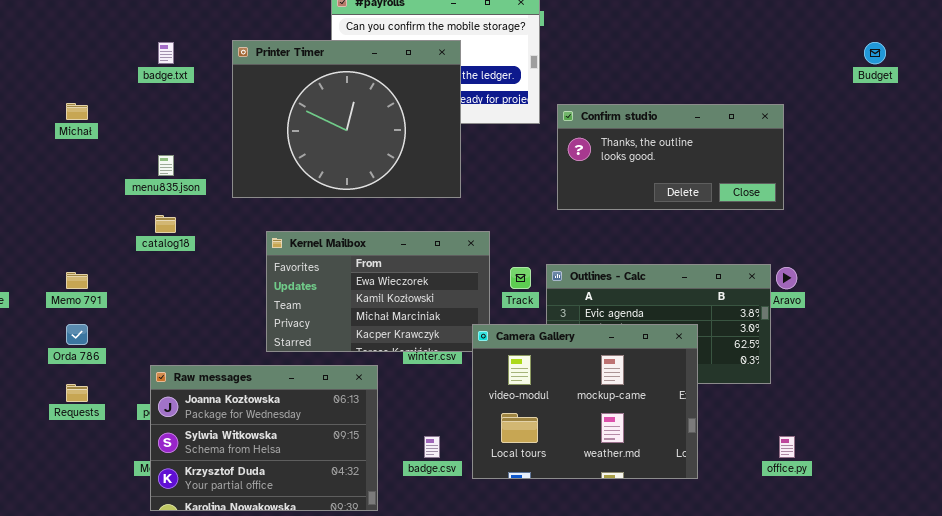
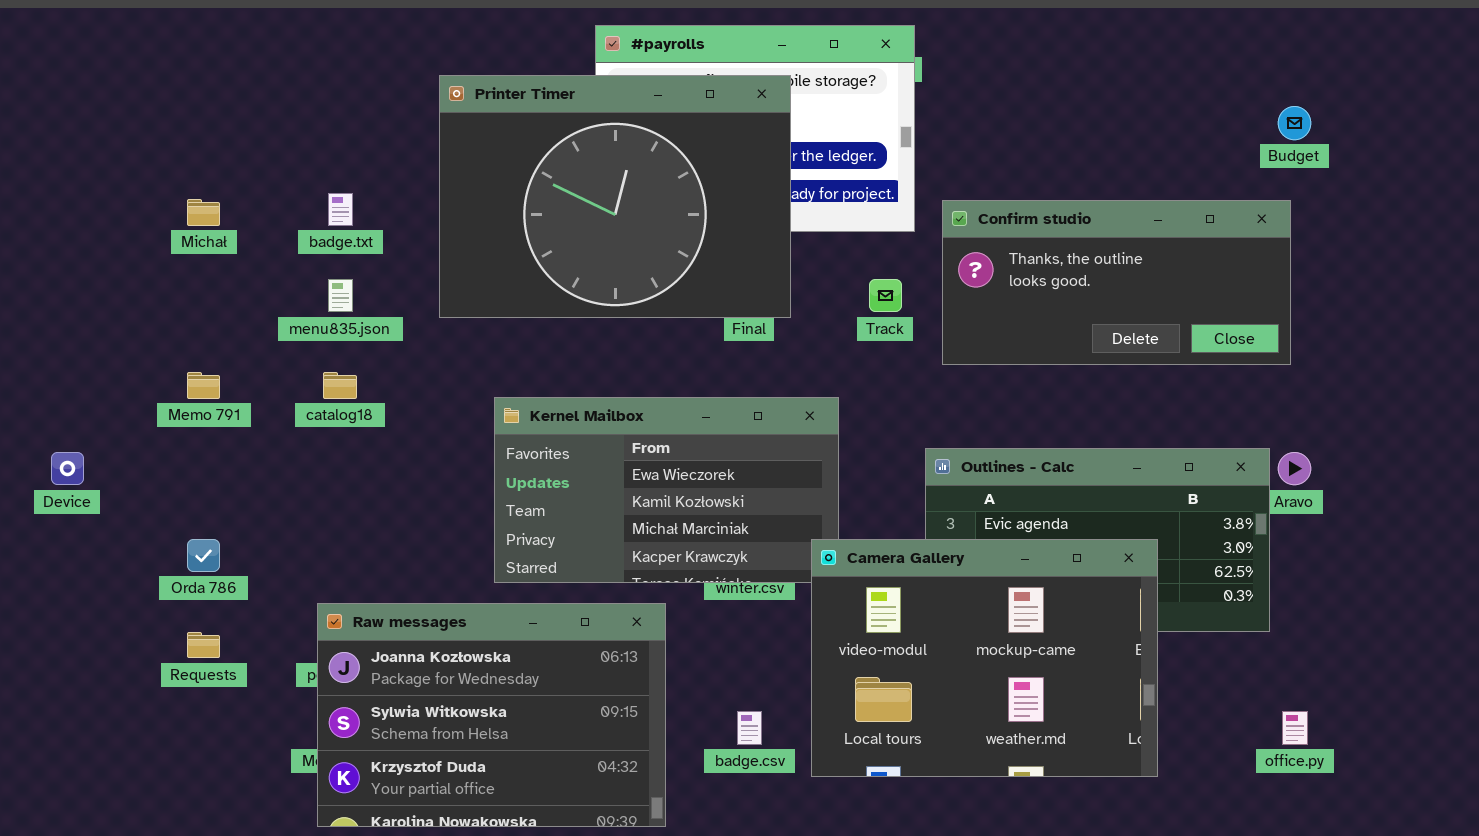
Printer Timer: [232,40,461,198] -> [439,75,791,318], moved
badge.txt: [158,42,174,64] -> [328,193,353,226], moved
Budget: [864,42,886,64] -> [1278,106,1311,140], moved
Track: [510,267,531,289] -> [869,279,902,312], moved
Memo 791: [66,272,88,289] -> [187,372,220,399], moved

